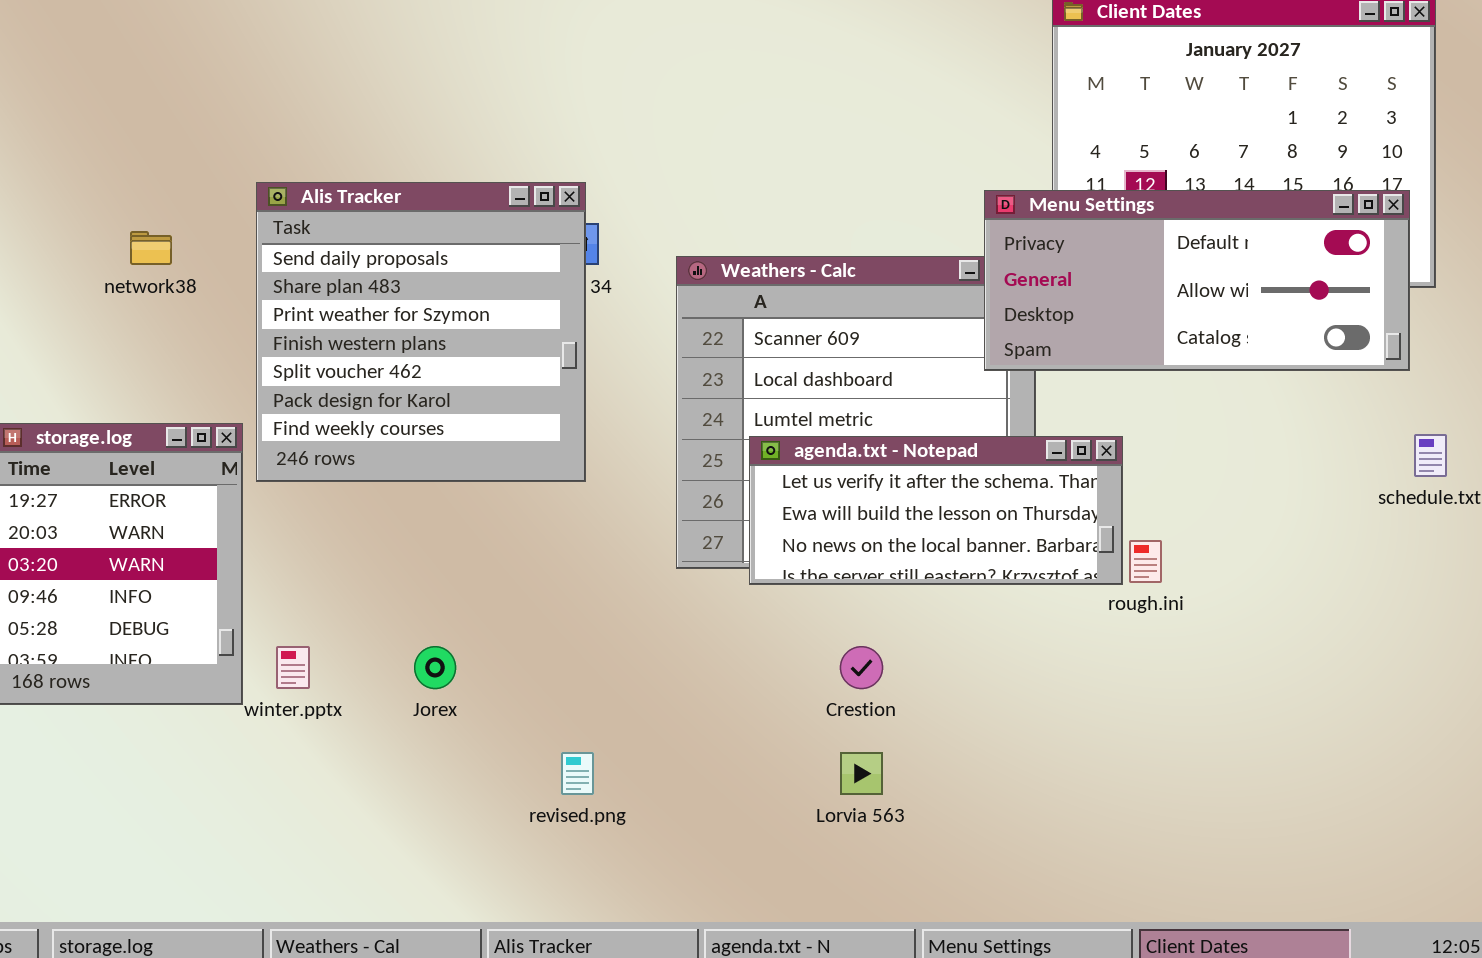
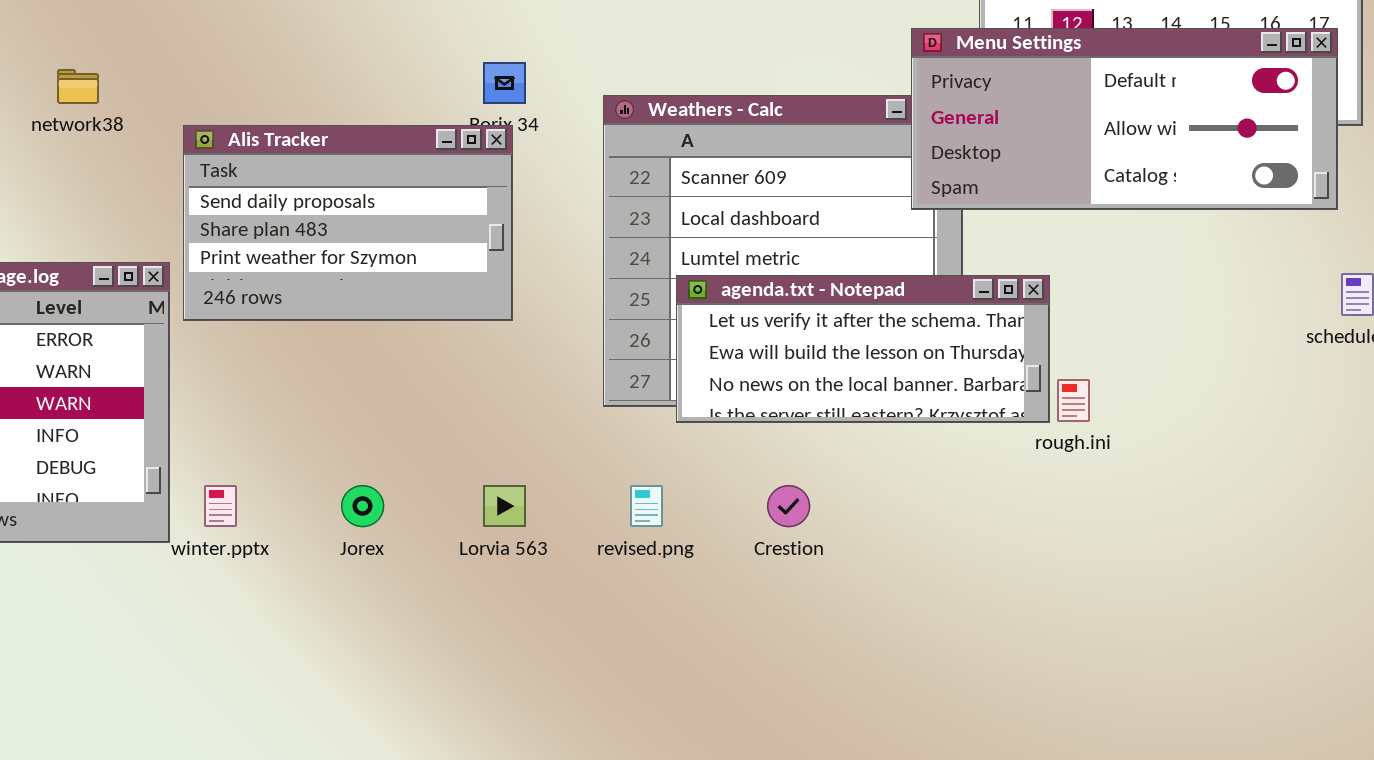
Alis Tracker: [256,182,586,482] -> [183,125,513,321], resized
revised.png: [561,752,594,795] -> [630,485,663,527], moved
Lorvia 563: [840,752,883,795] -> [483,485,526,527], moved

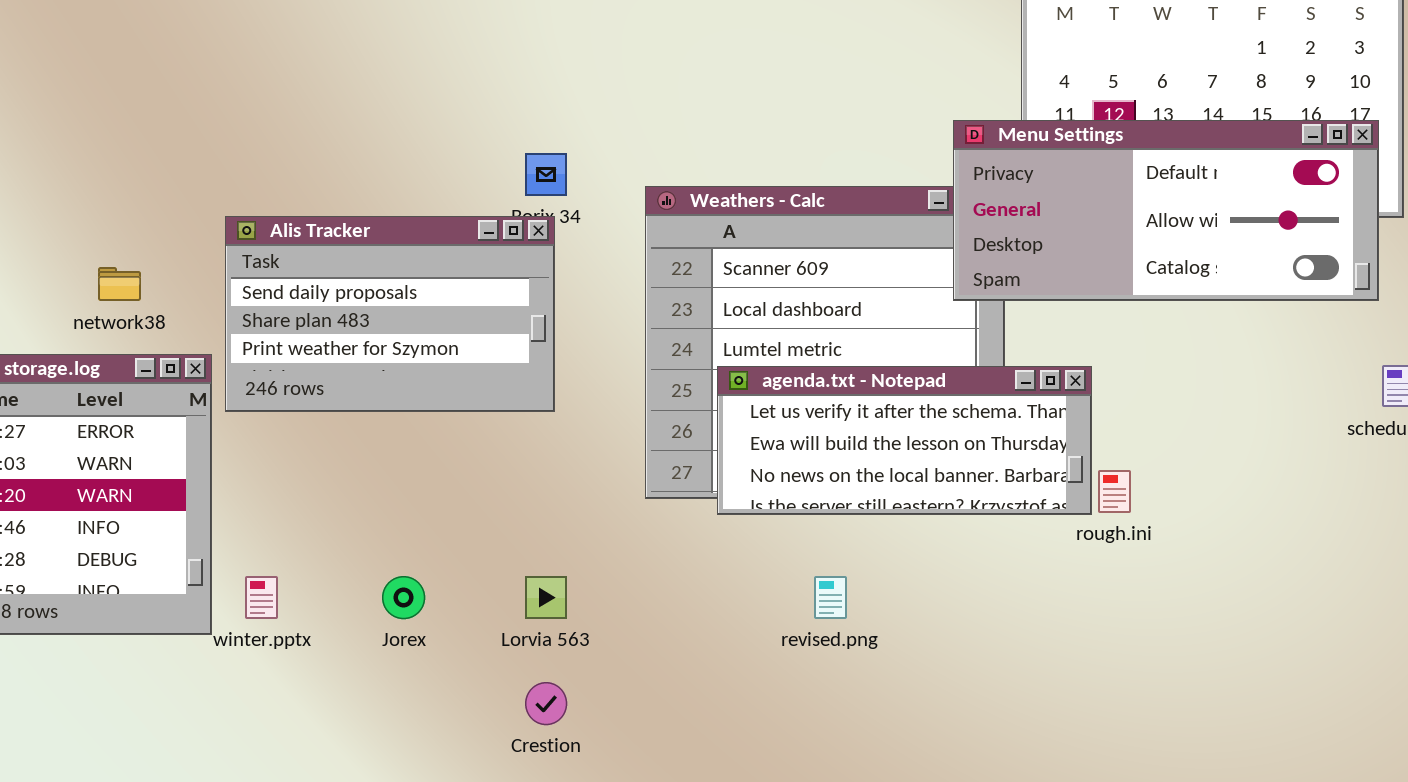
network38: [57,69,99,104] -> [98,267,141,301], moved
revised.png: [630,485,663,527] -> [814,576,847,619], moved
Crestion: [767,485,810,527] -> [525,682,567,725], moved

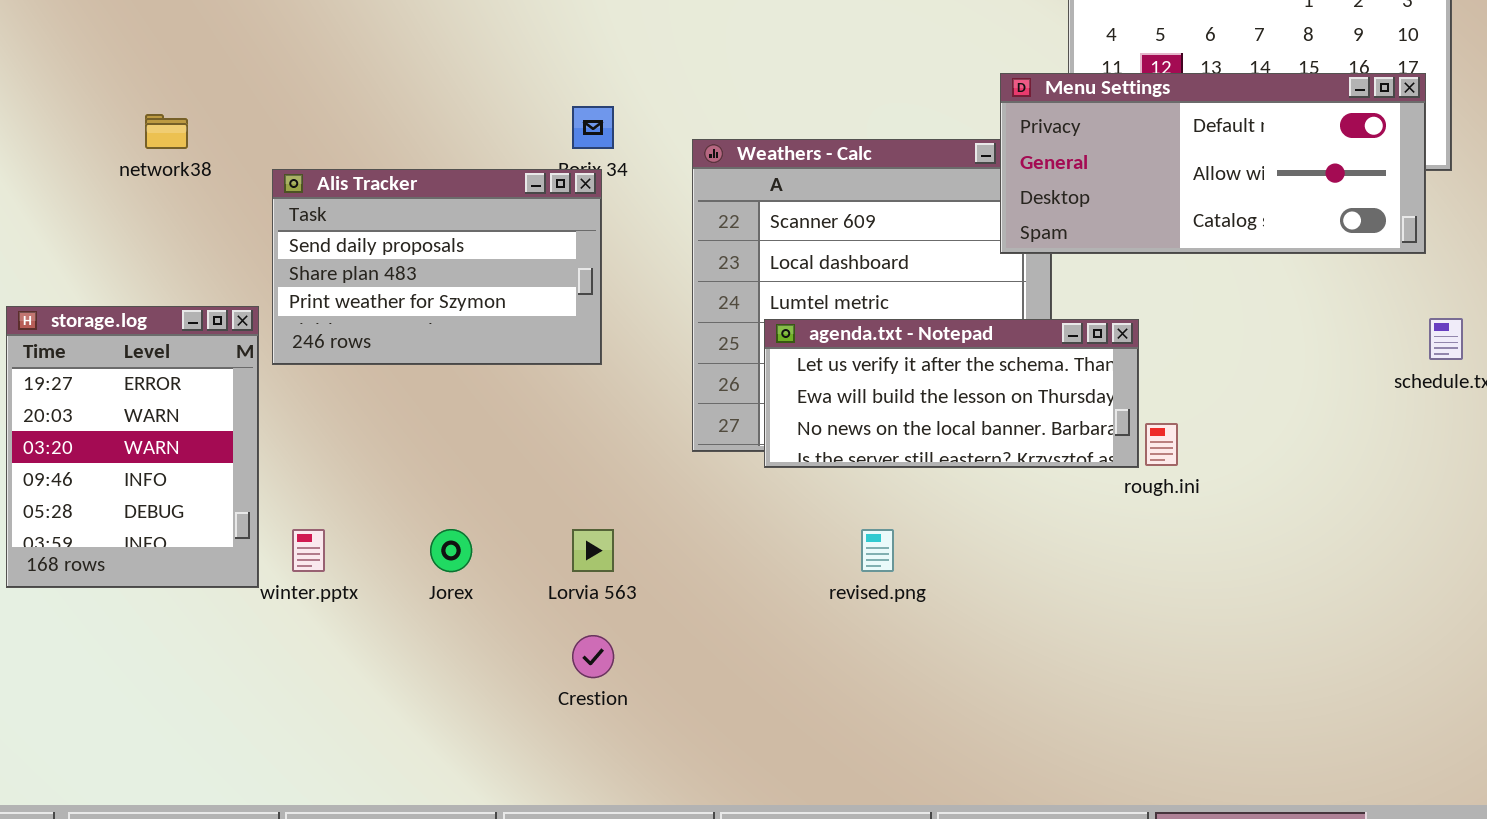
network38: [98,267,141,301] -> [145,114,188,149], moved

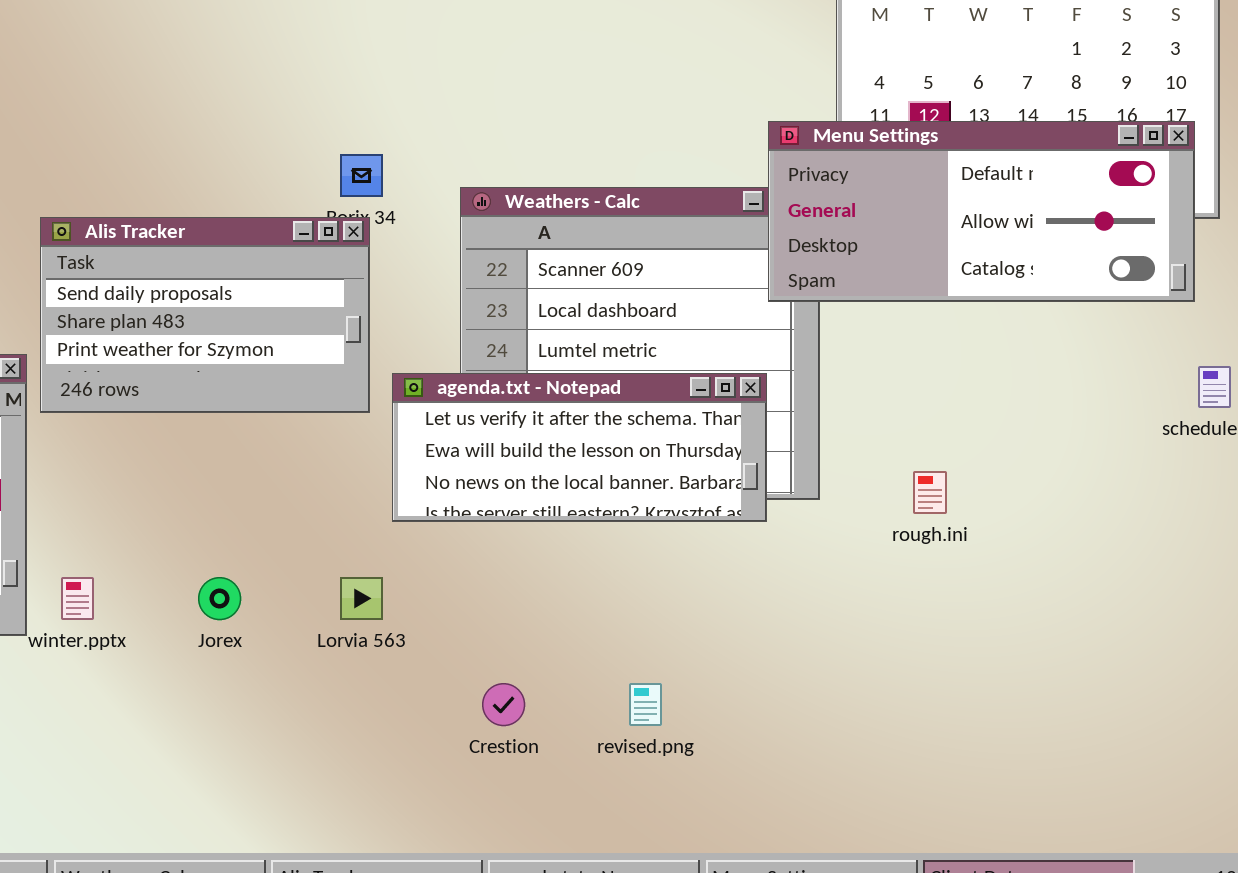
agenda.txt - Notepad: [764,319,1139,468] -> [392,373,767,522], moved
revised.png: [861,529,894,572] -> [629,683,662,726], moved
Crestion: [572,635,614,678] -> [482,683,525,726], moved

